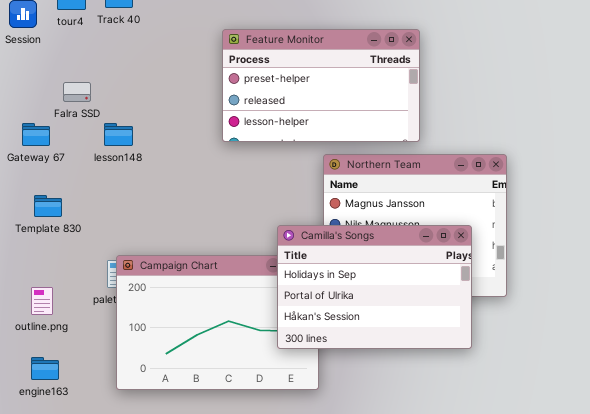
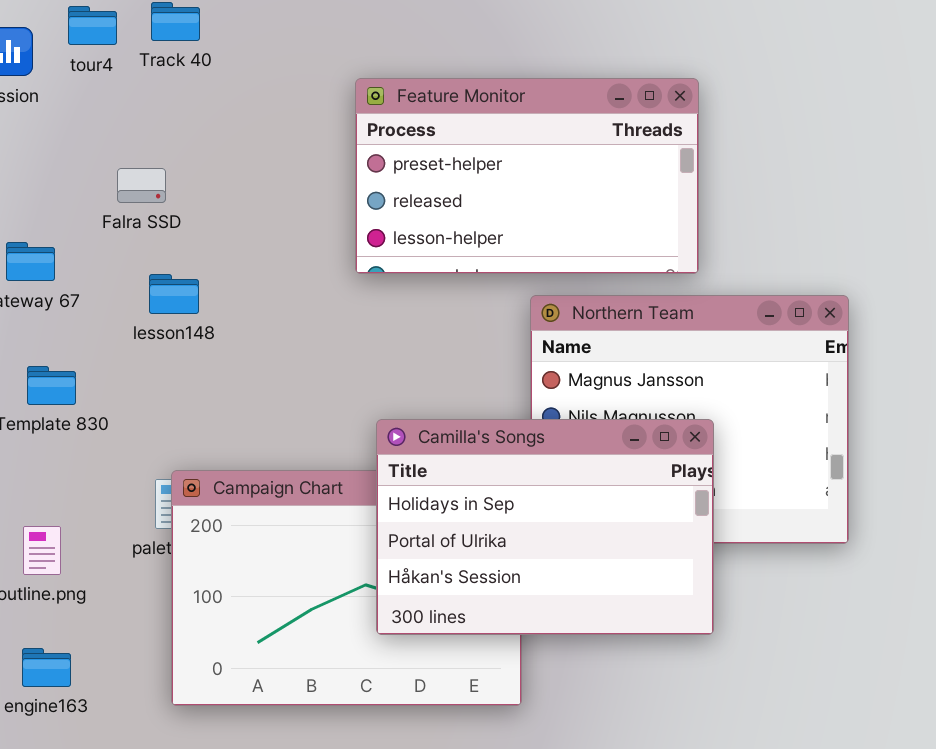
Falra SSD: [63,82,91,102] -> [117,168,166,203], moved
lesson148: [104,123,133,146] -> [149,274,199,314], moved
Camilla's Songs: [277,225,472,349] -> [376,419,714,635], moved

